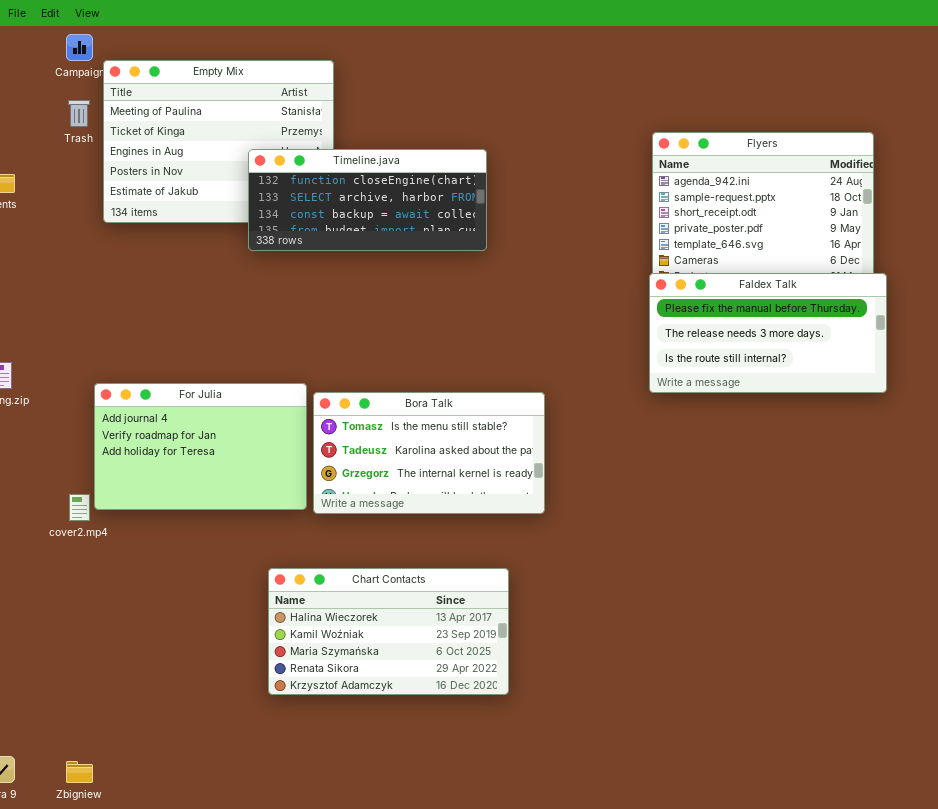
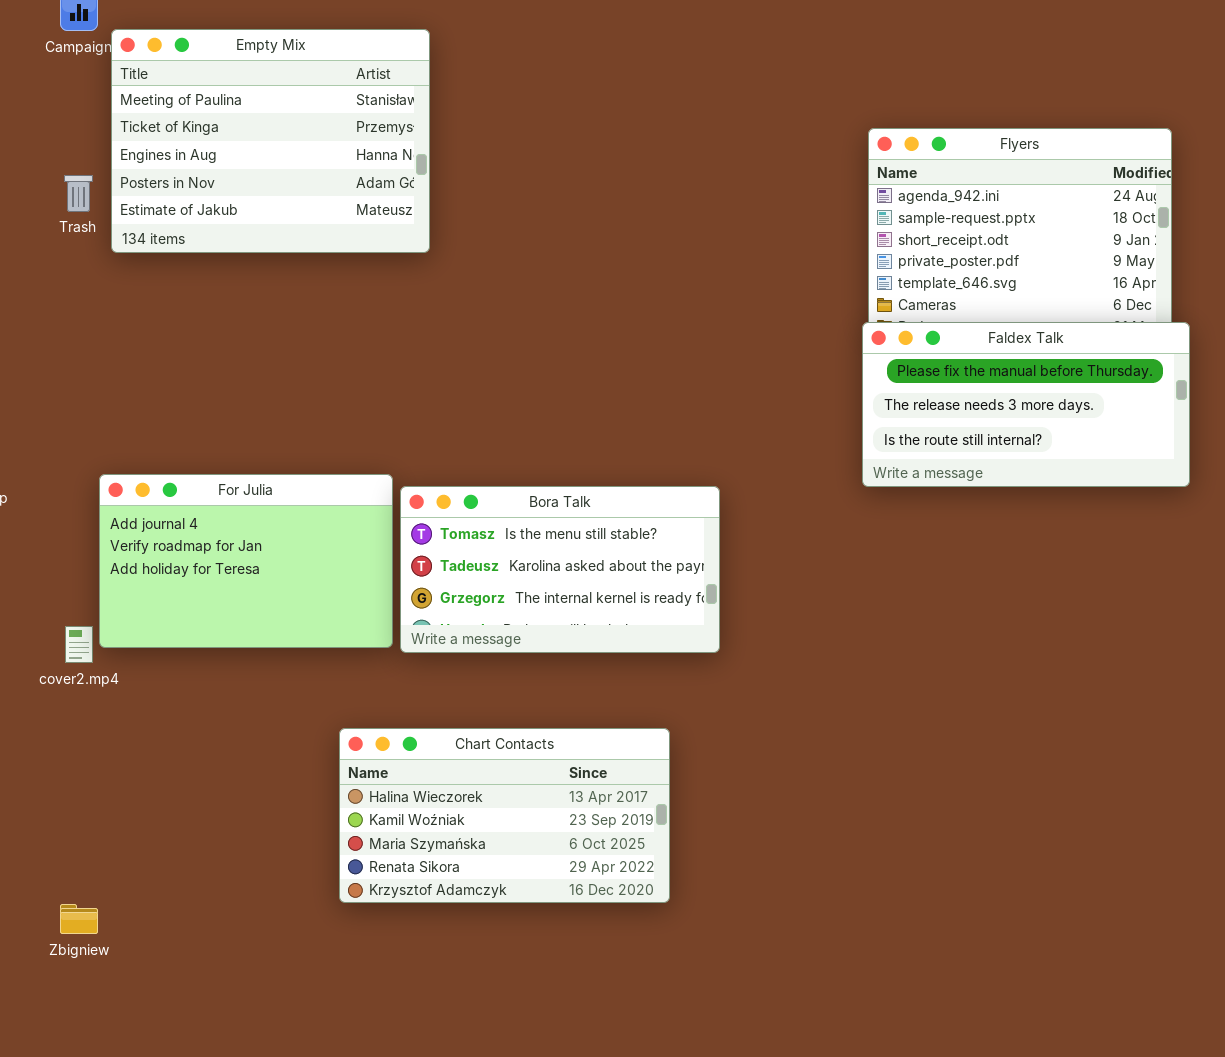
Trash: [68,100,90,127] -> [64,175,93,212], moved
Timeline.java: [248,149,487,251] -> none, closed
Zbigniew: [66,761,93,783] -> [60,904,98,934], moved

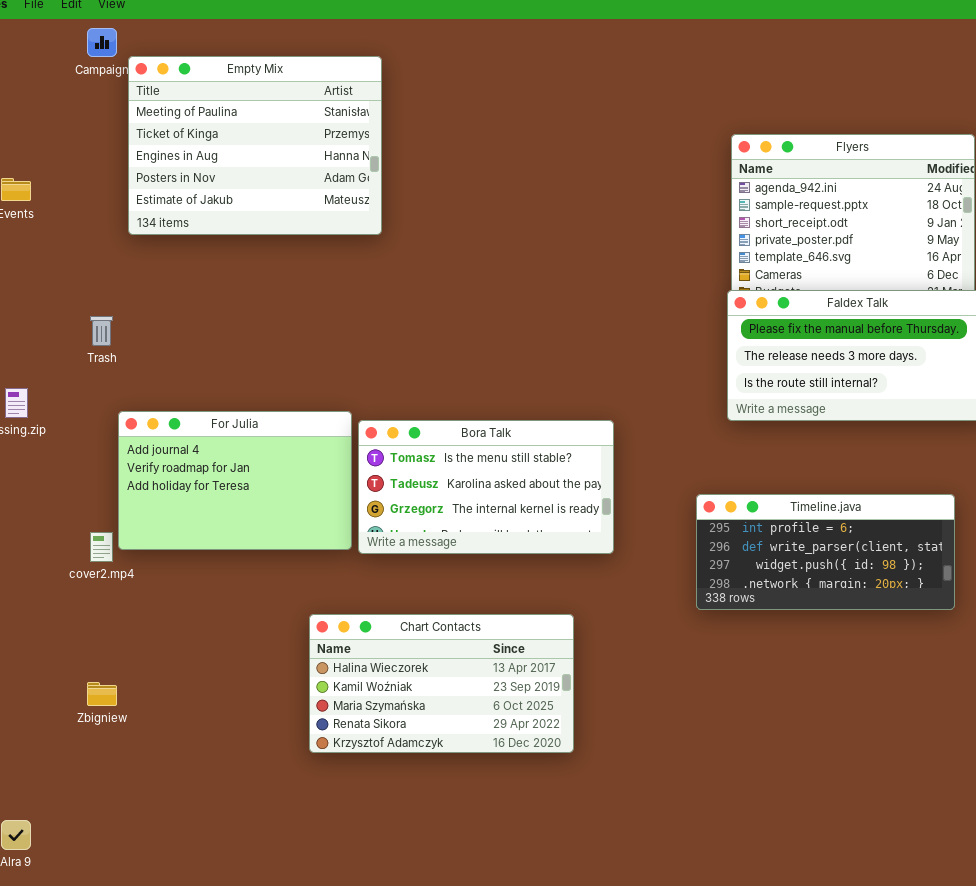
Trash: [64,175,93,212] -> [90,316,113,346], moved
Timeline.java: none -> [696,494,955,610], opened
Zbigniew: [60,904,98,934] -> [87,682,117,706], moved

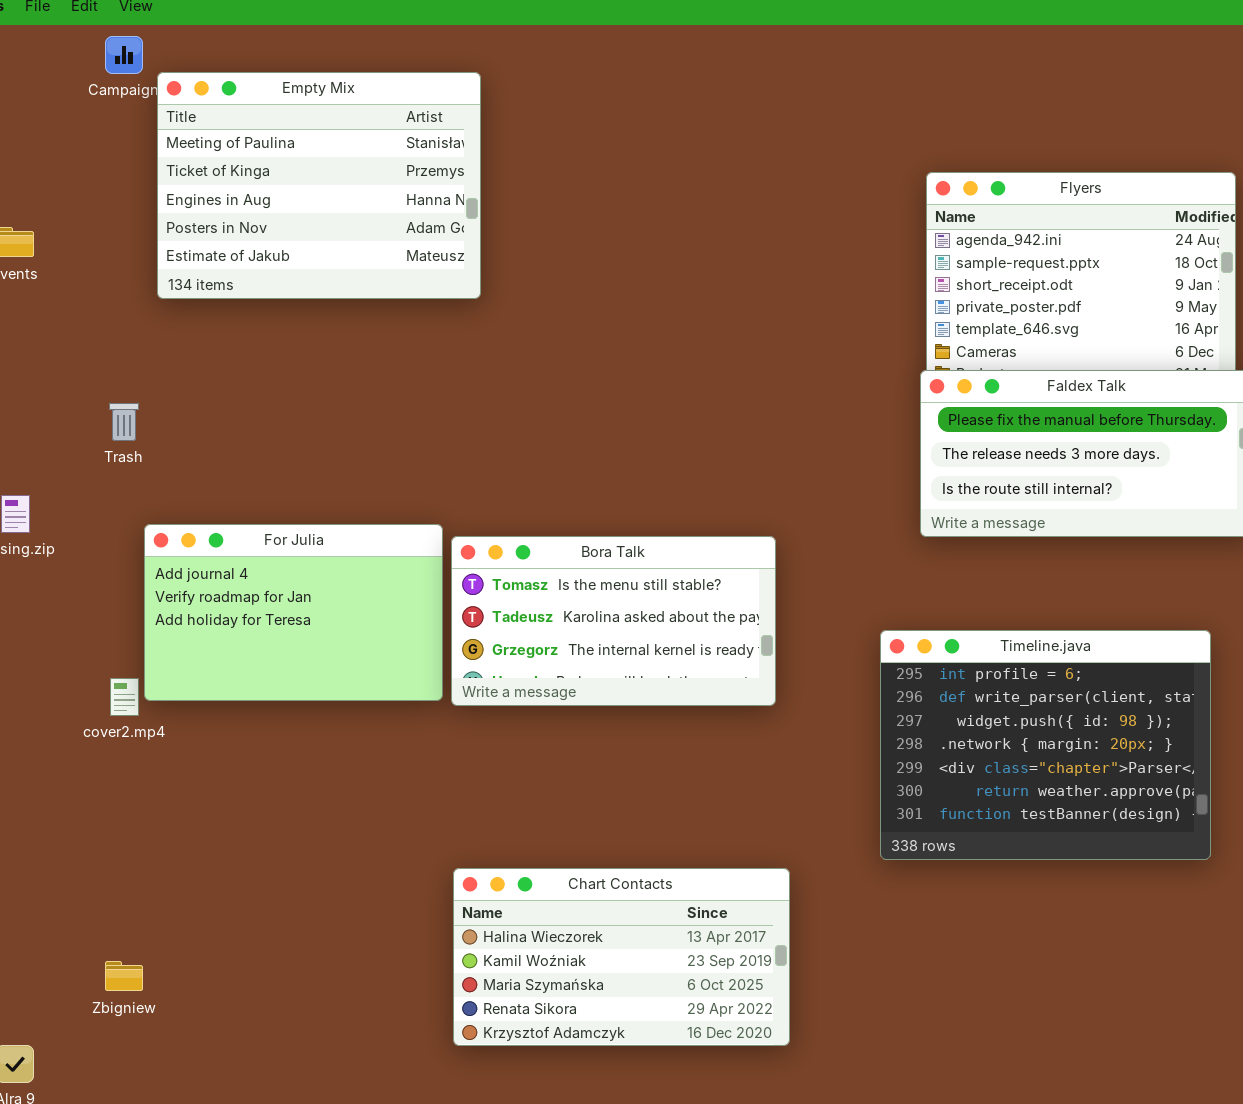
Timeline.java: [696,494,955,610] -> [880,630,1211,860], resized
Chart Contacts: [309,614,574,753] -> [453,868,790,1046], moved
Zbigniew: [87,682,117,706] -> [105,961,143,991], moved

